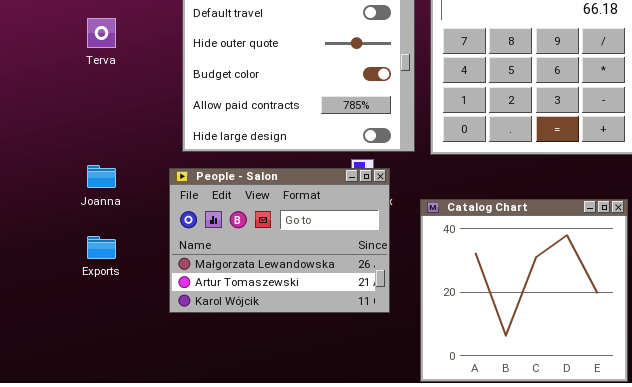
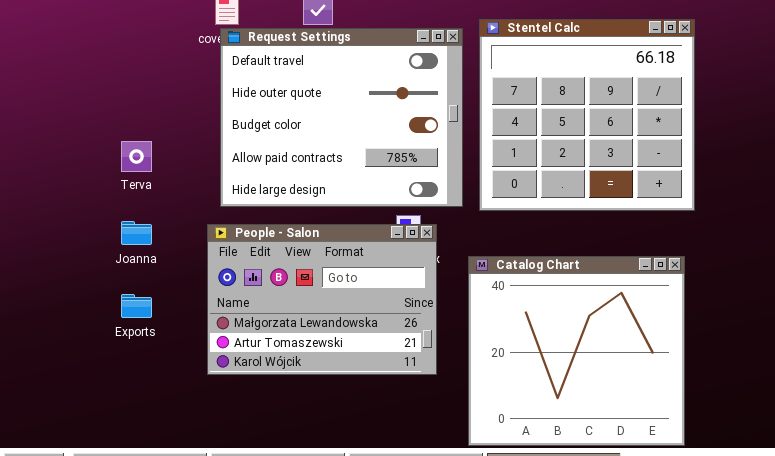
Terva: [87,18,116,48] -> [121,141,152,172], moved

